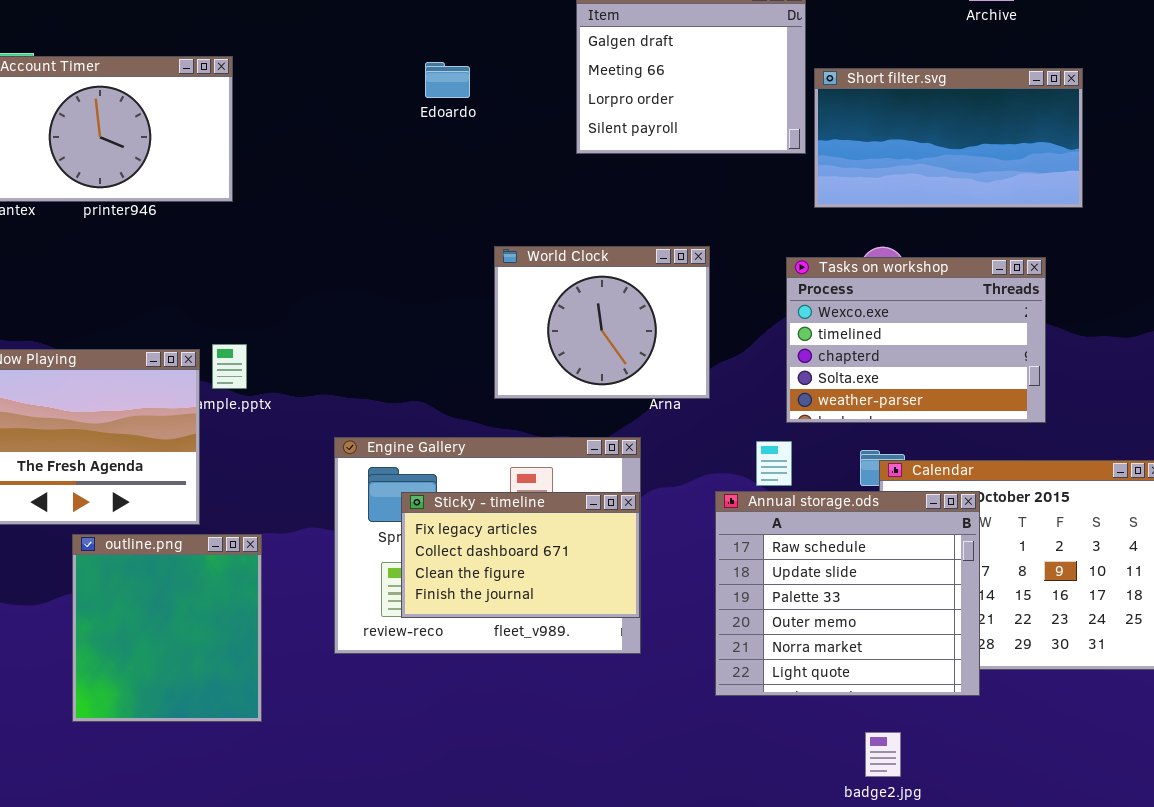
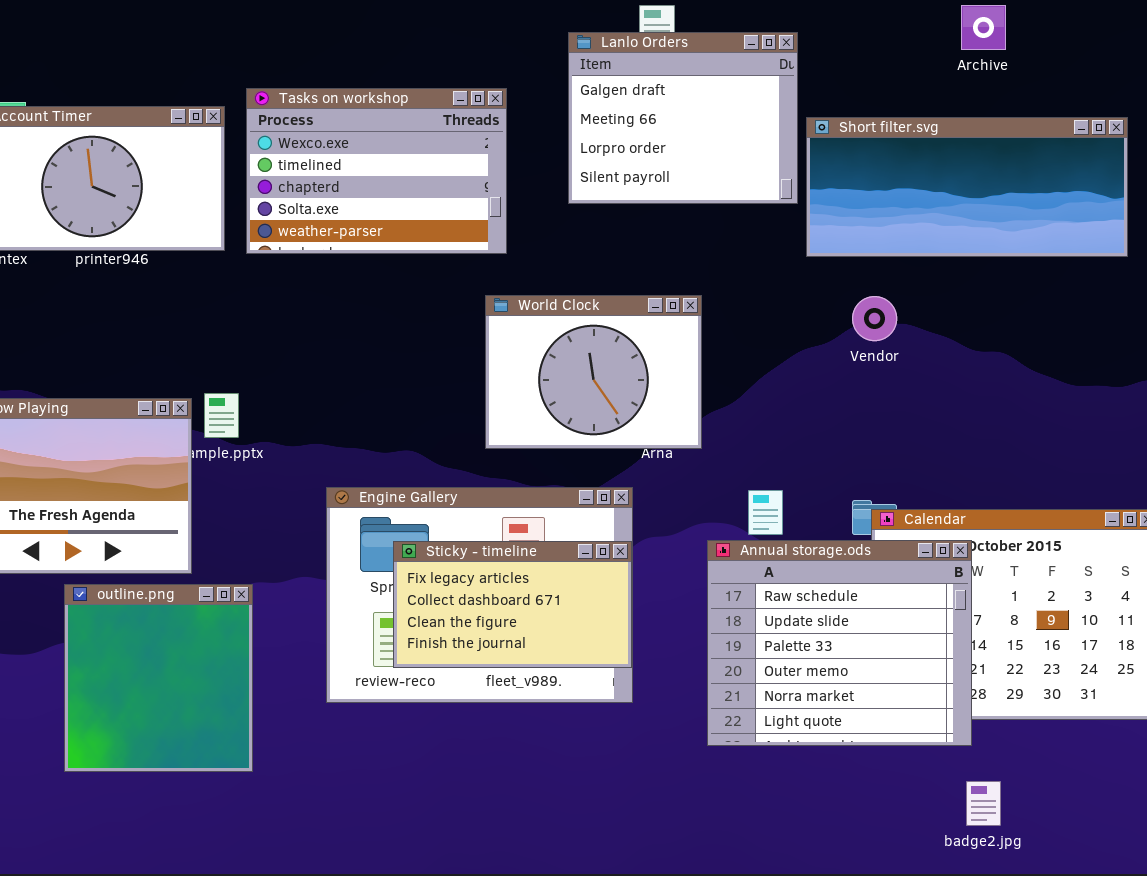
Short filter.svg: [814,68,1083,208] -> [806,117,1128,257], resized
Tasks on workshop: [786,257,1046,423] -> [246,88,507,254], moved
badge2.jpg: [865,732,901,777] -> [966,781,1001,826], moved

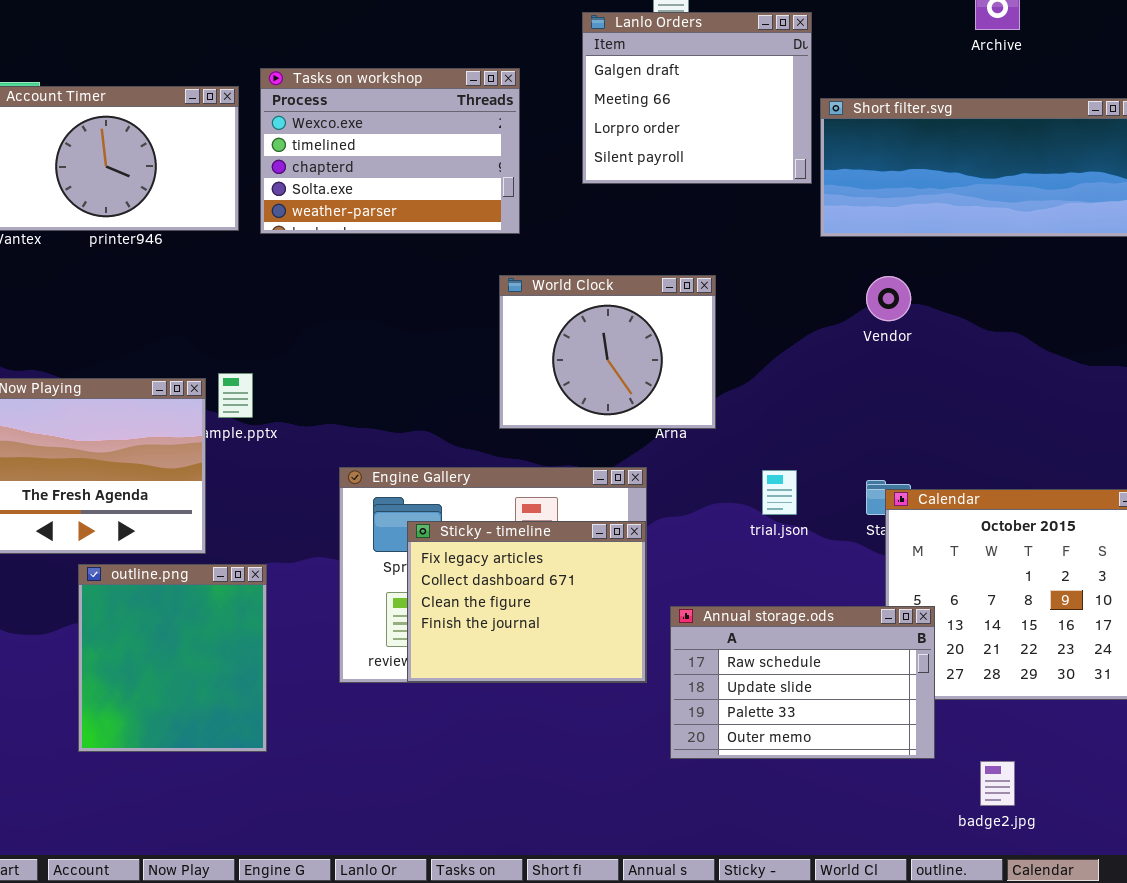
Annual storage.ods: [707,540,972,746] -> [670,606,935,759], moved, resized
Sticky - timeline: [393,541,632,668] -> [407,521,646,682], resized

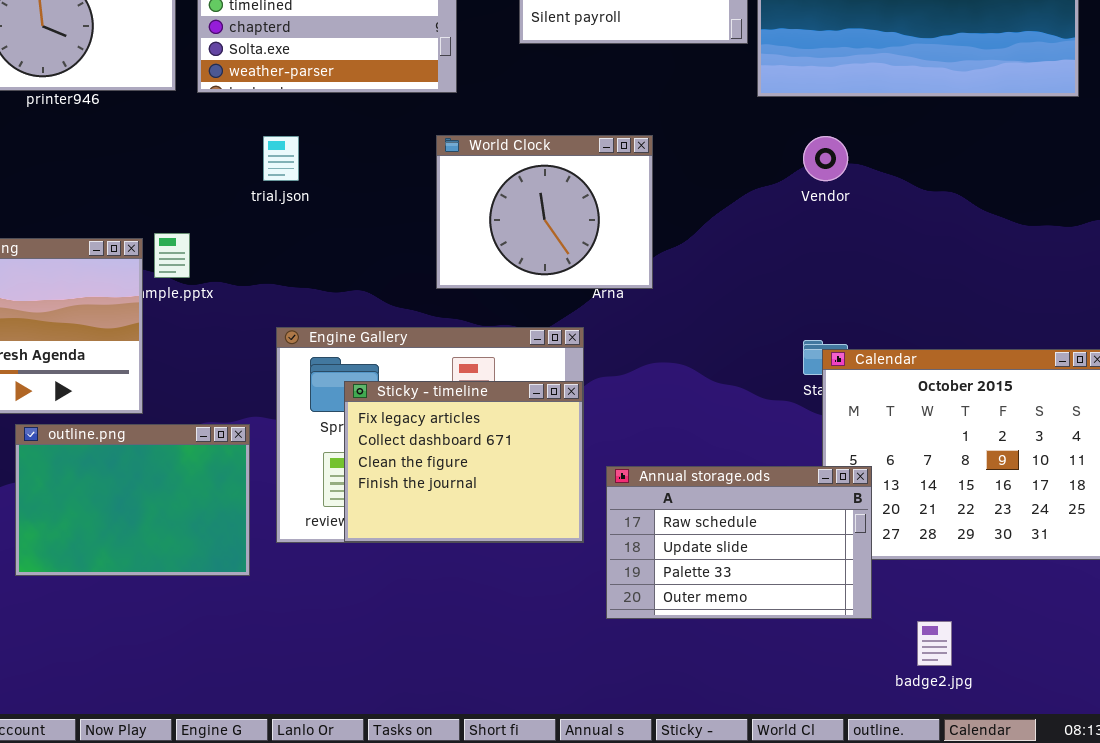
trial.json: [762,470,797,515] -> [263,136,299,181], moved
outline.png: [78,564,267,752] -> [15,424,250,576], resized

